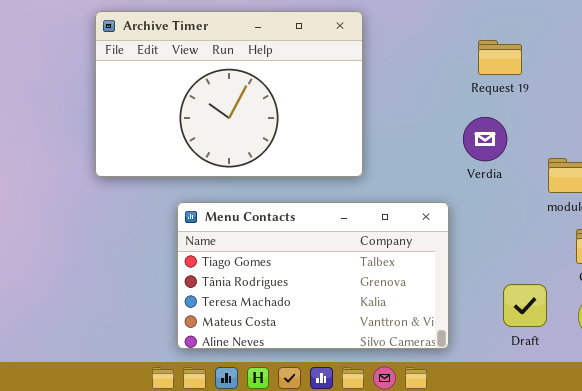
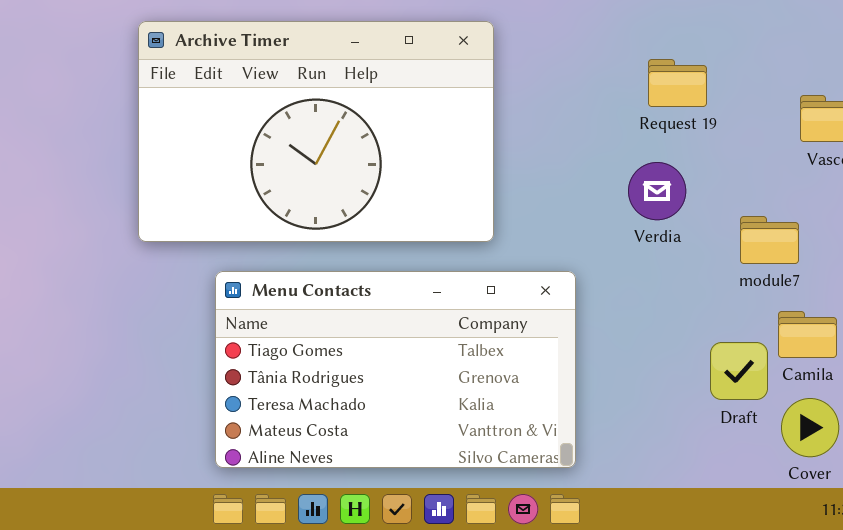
Menu Contacts: [177,202,449,349] -> [215,271,576,468], moved
Draft: [503,284,547,327] -> [710,342,768,400], moved

